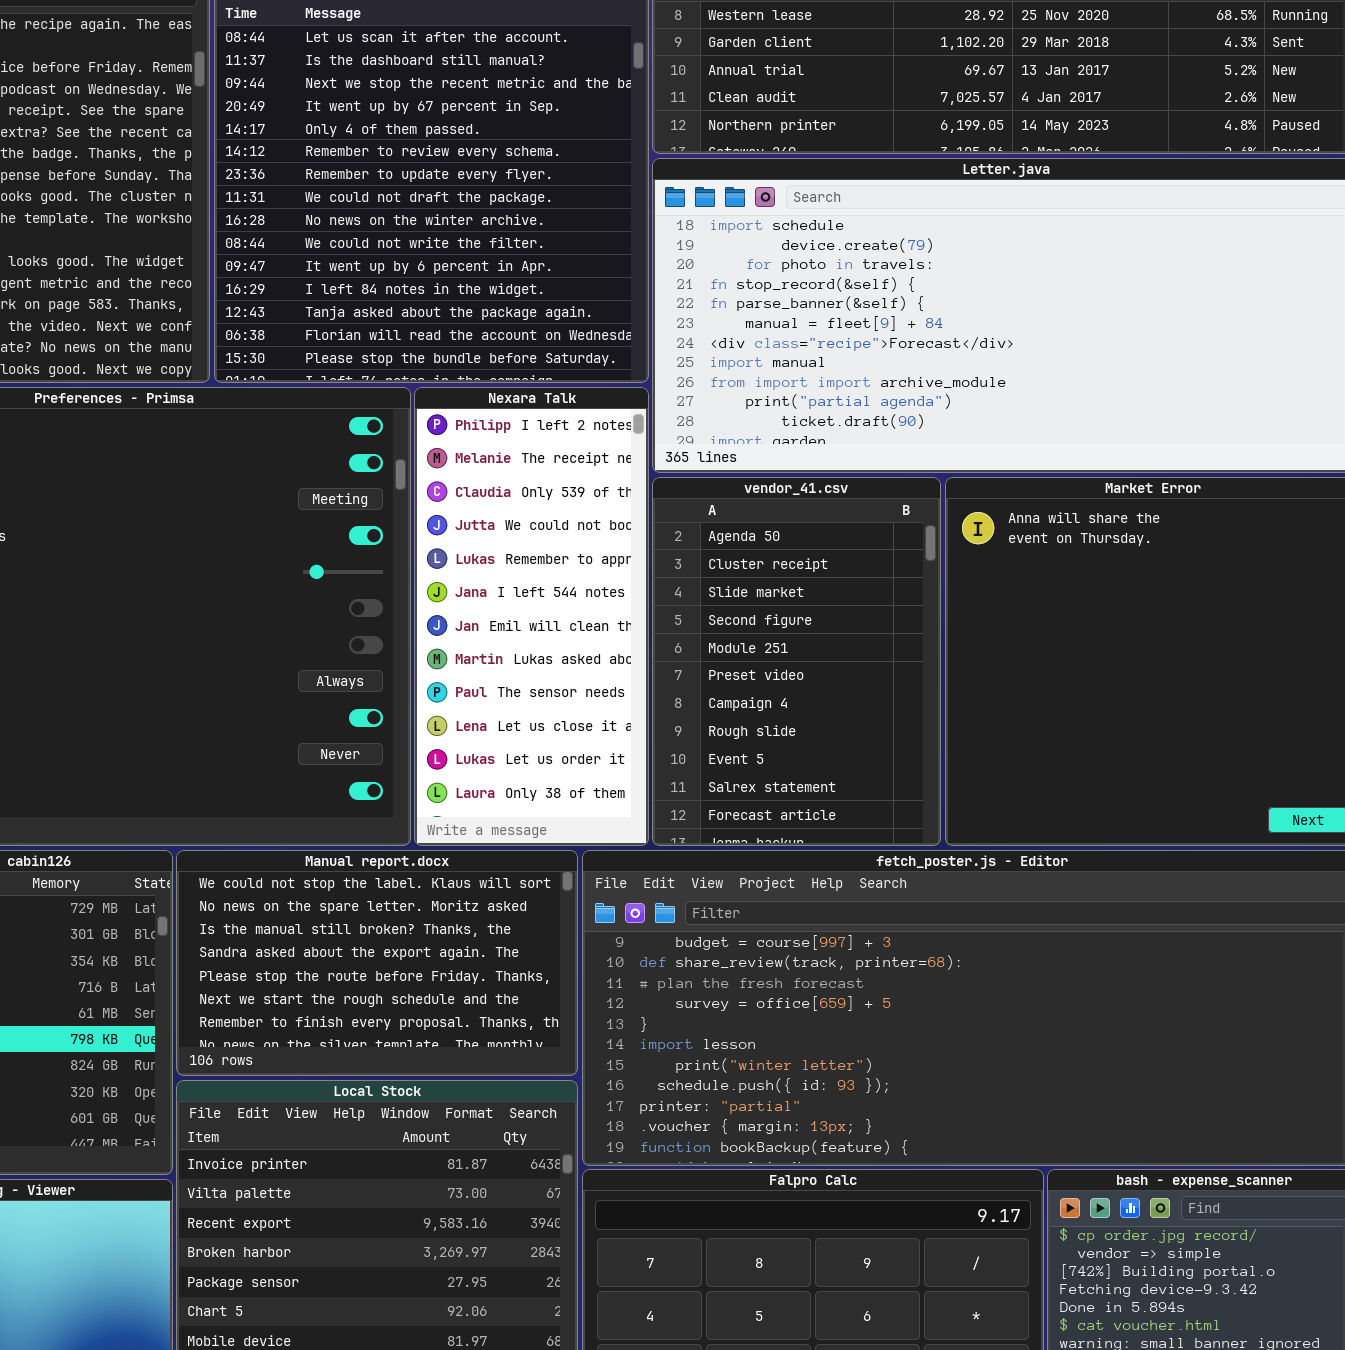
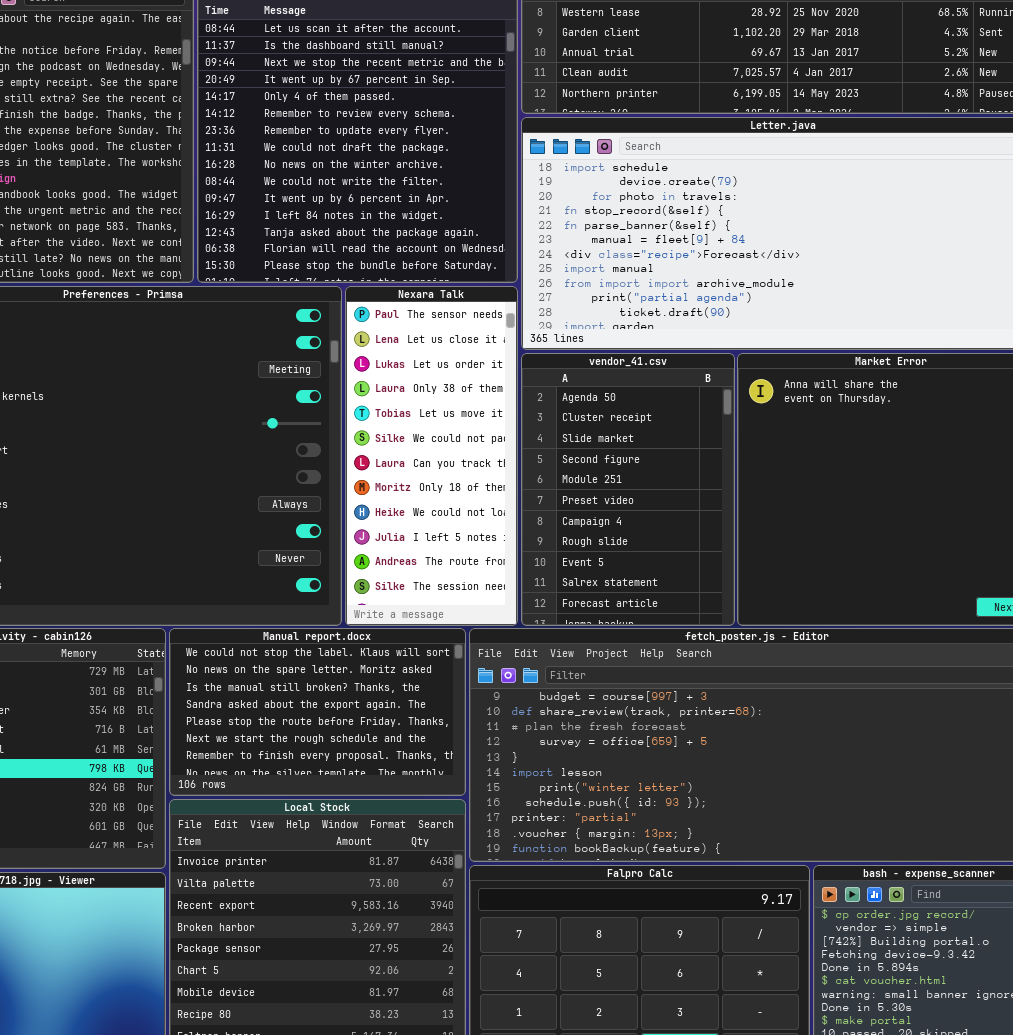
Nexara Talk: [414,387,649,846] -> [345,286,518,626], scrolled down 8 rows

